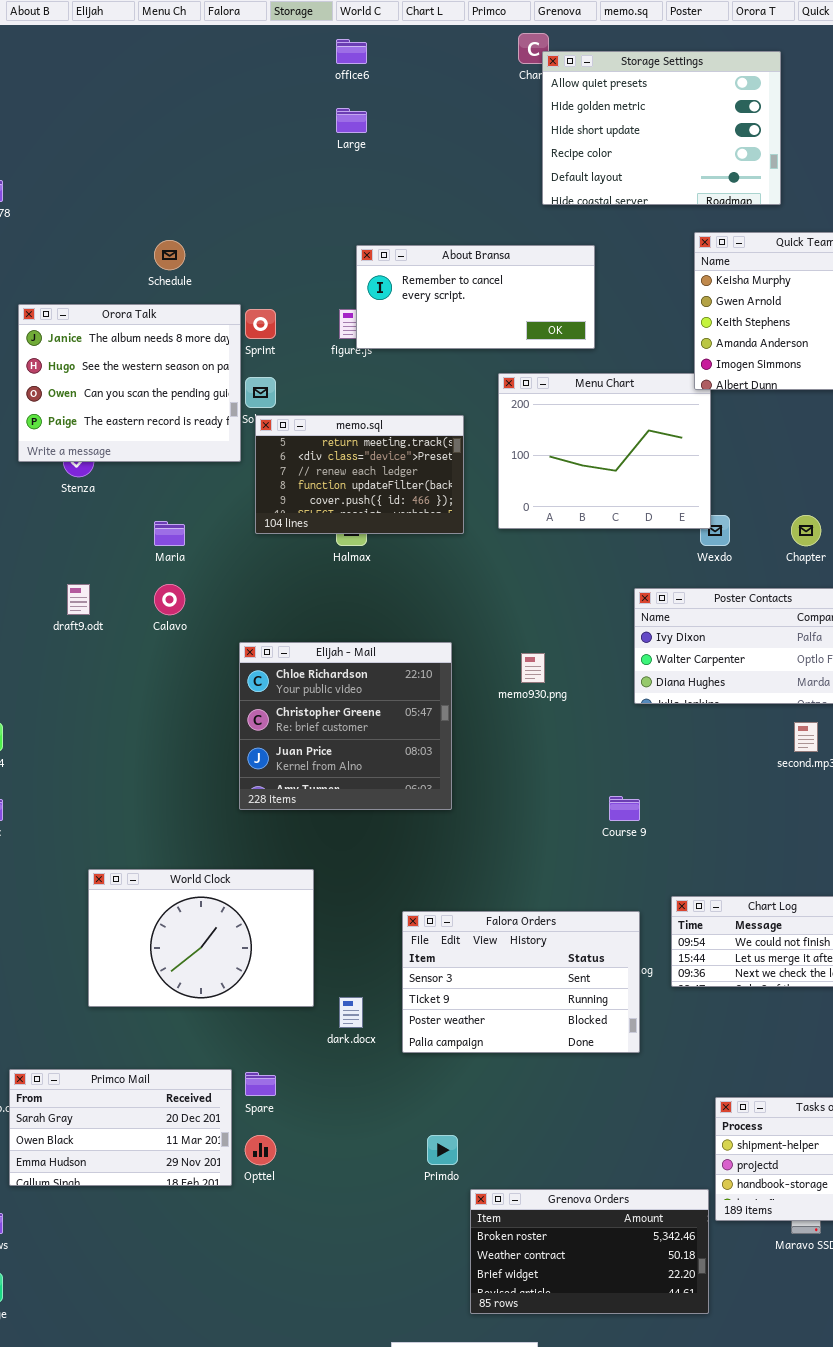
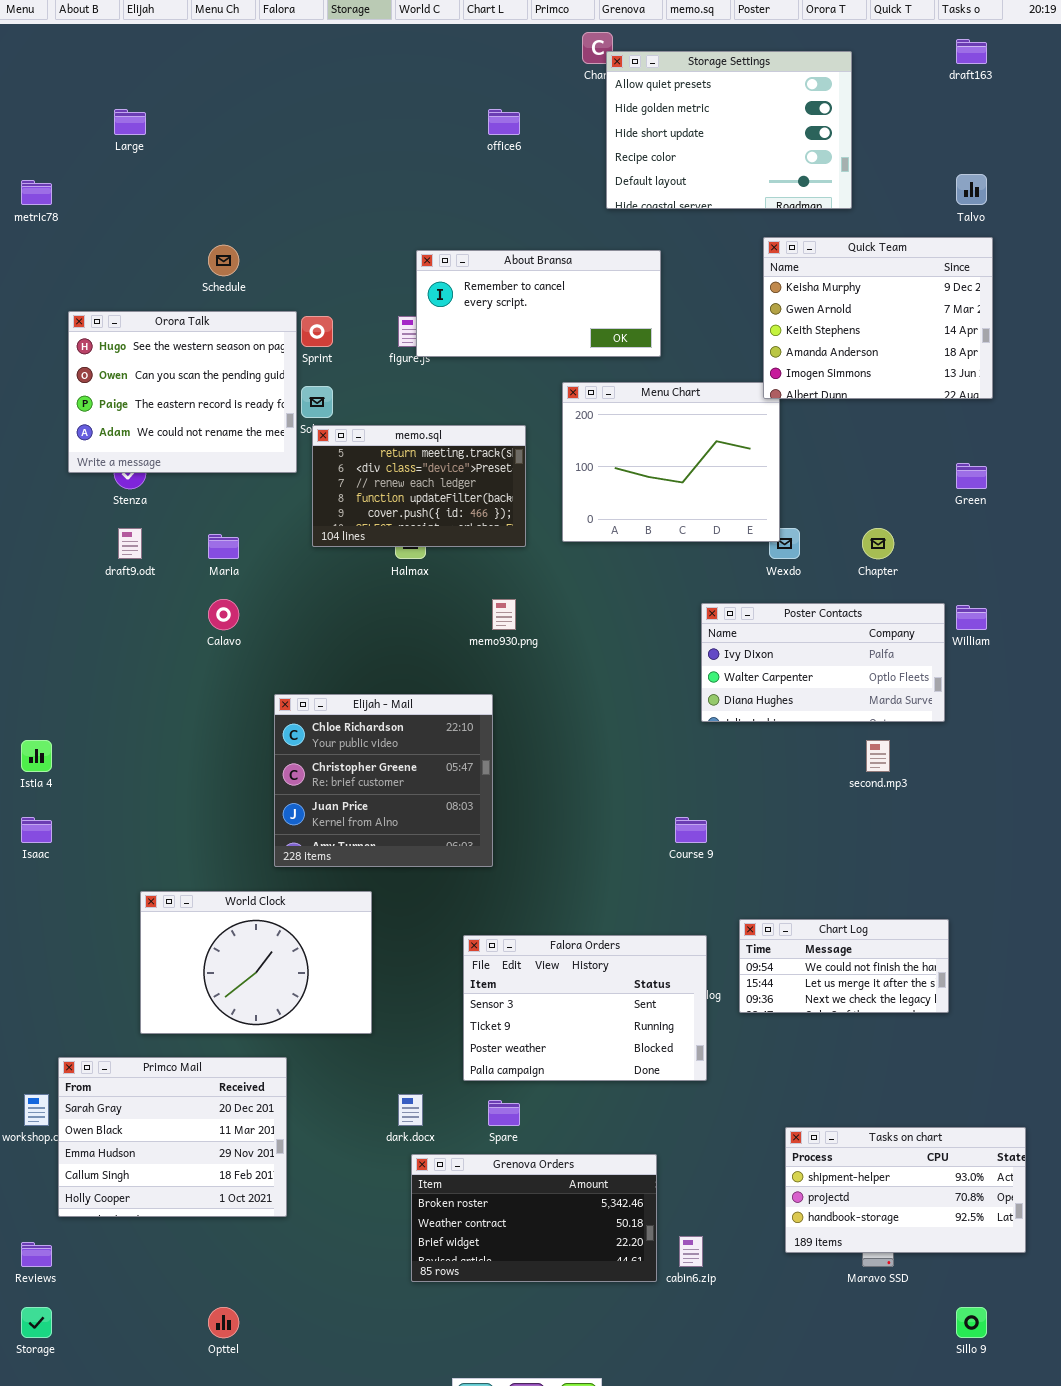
office6: [336,39,367,64] -> [488,109,520,135], moved
Large: [336,108,367,133] -> [114,109,146,135], moved
Orora Talk: [18,304,241,462] -> [68,311,297,473], scrolled down 1 row
draft9.odt: [67,584,90,615] -> [118,528,142,559], moved
Elijah - Mail: [239,642,452,810] -> [274,694,493,867], moved
memo930.png: [521,653,545,683] -> [492,599,516,630], moved
dark.docx: [339,997,363,1028] -> [398,1094,423,1126], moved
Primco Mail: [9,1069,232,1186] -> [58,1057,287,1217], resized
Spare: [245,1072,276,1096] -> [488,1100,520,1126], moved
Opttel: [245,1135,276,1165] -> [208,1307,239,1338], moved
Grenova Orders: [470,1189,709,1314] -> [411,1154,657,1282], moved

